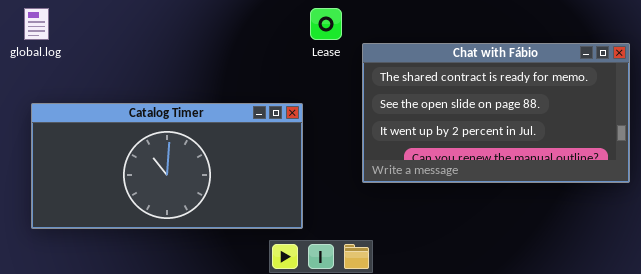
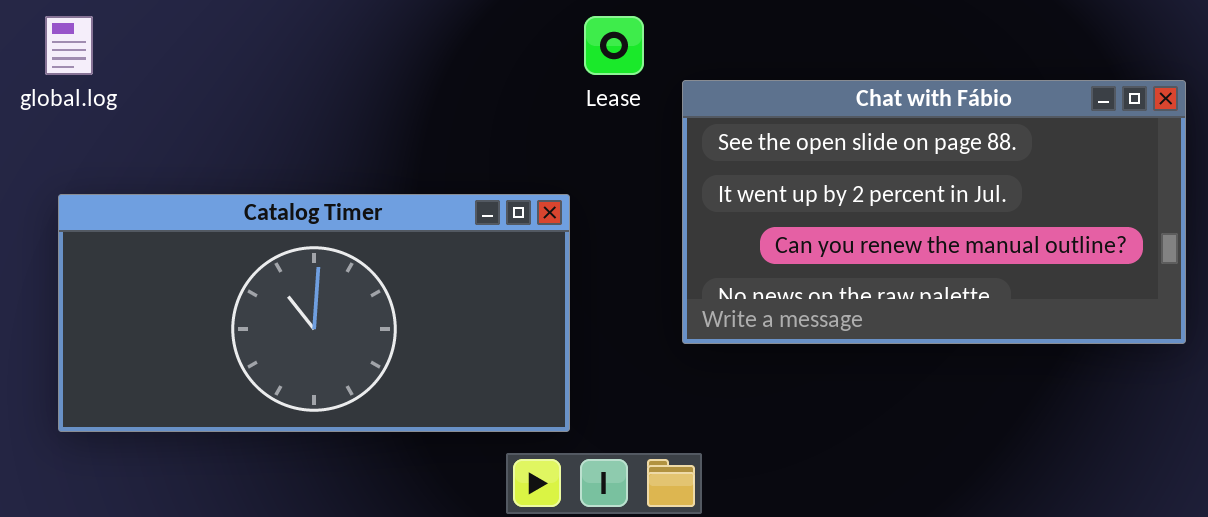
Chat with Fábio: [362,43,630,183] -> [682,80,1186,344], scrolled down 1 row

